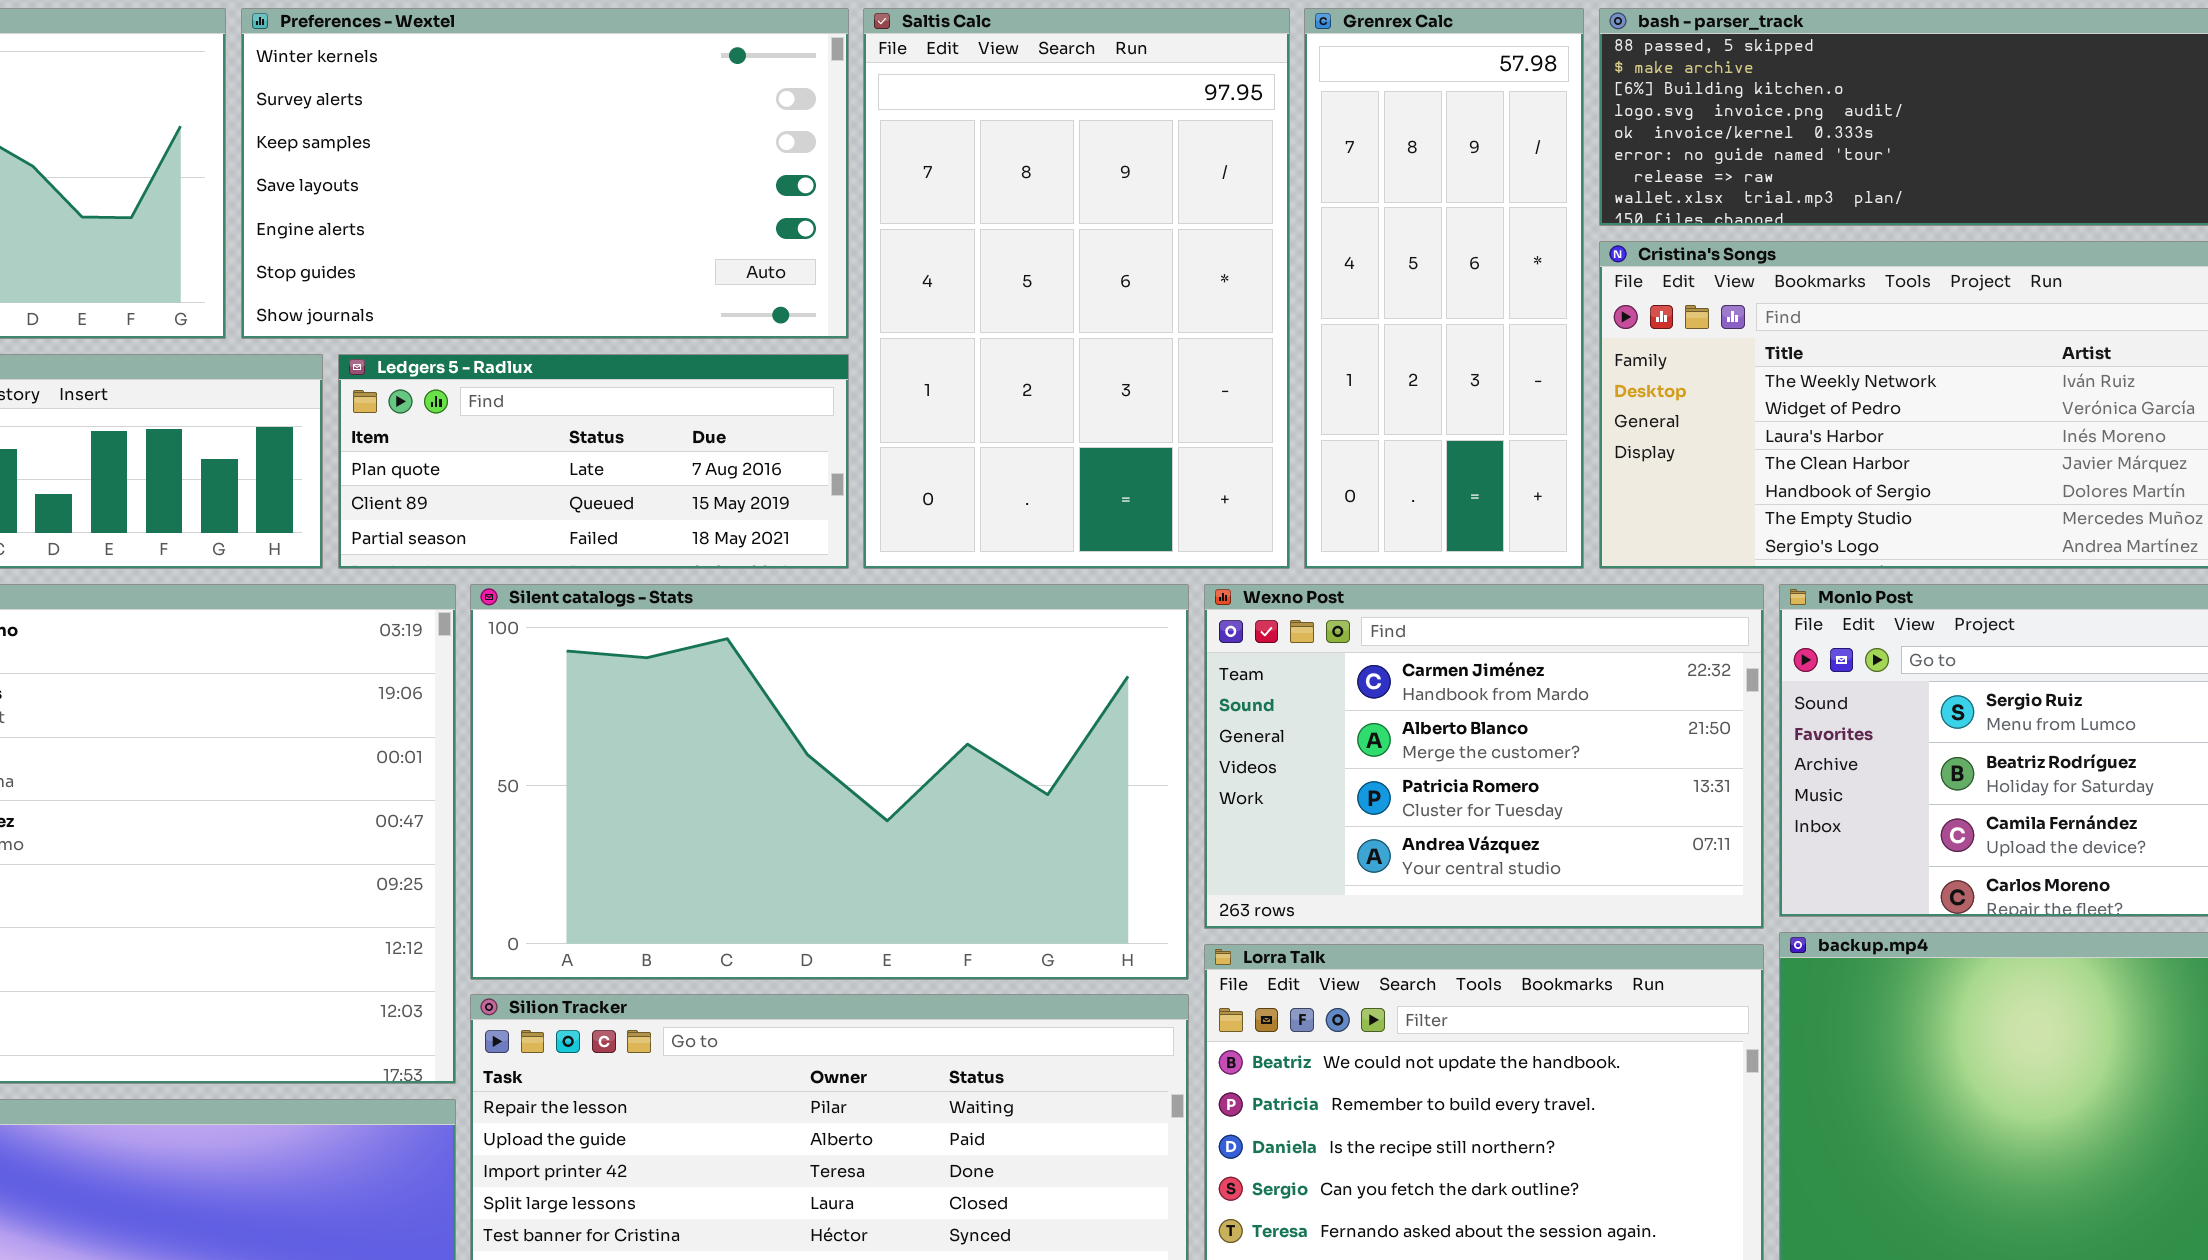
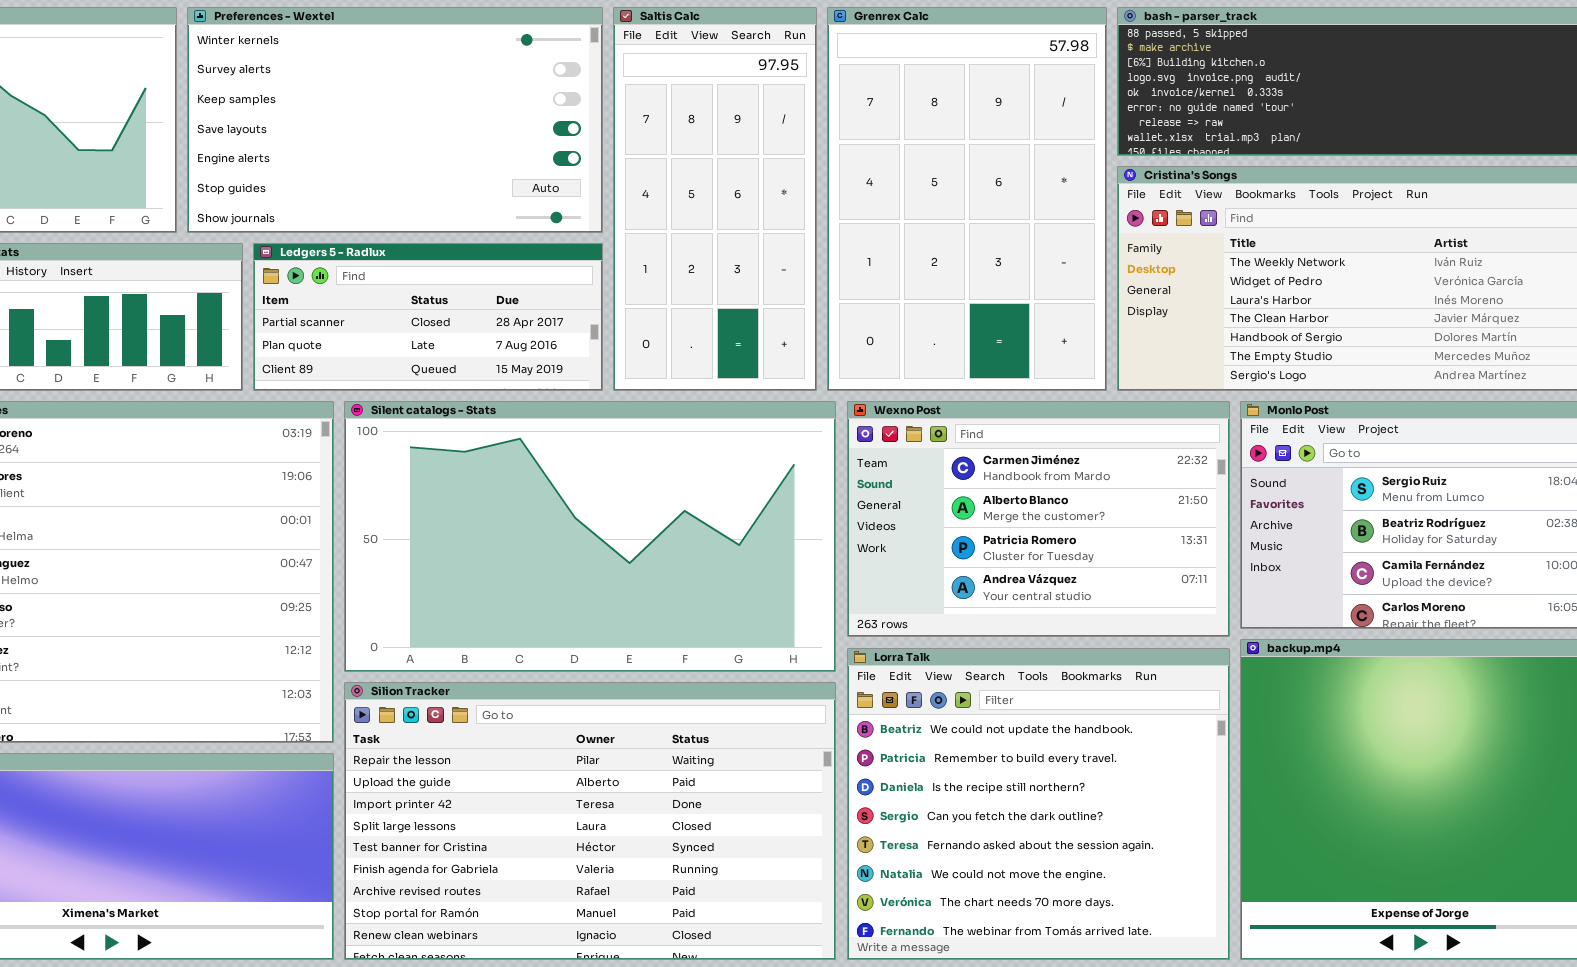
Saltis Calc: [863,8,1290,569] -> [613,7,817,391], resized
Grenrex Calc: [1304,8,1584,569] -> [827,7,1107,391], resized
Ledgers 5 - Radlux: [338,354,849,569] -> [253,243,603,391], scrolled up 1 row

